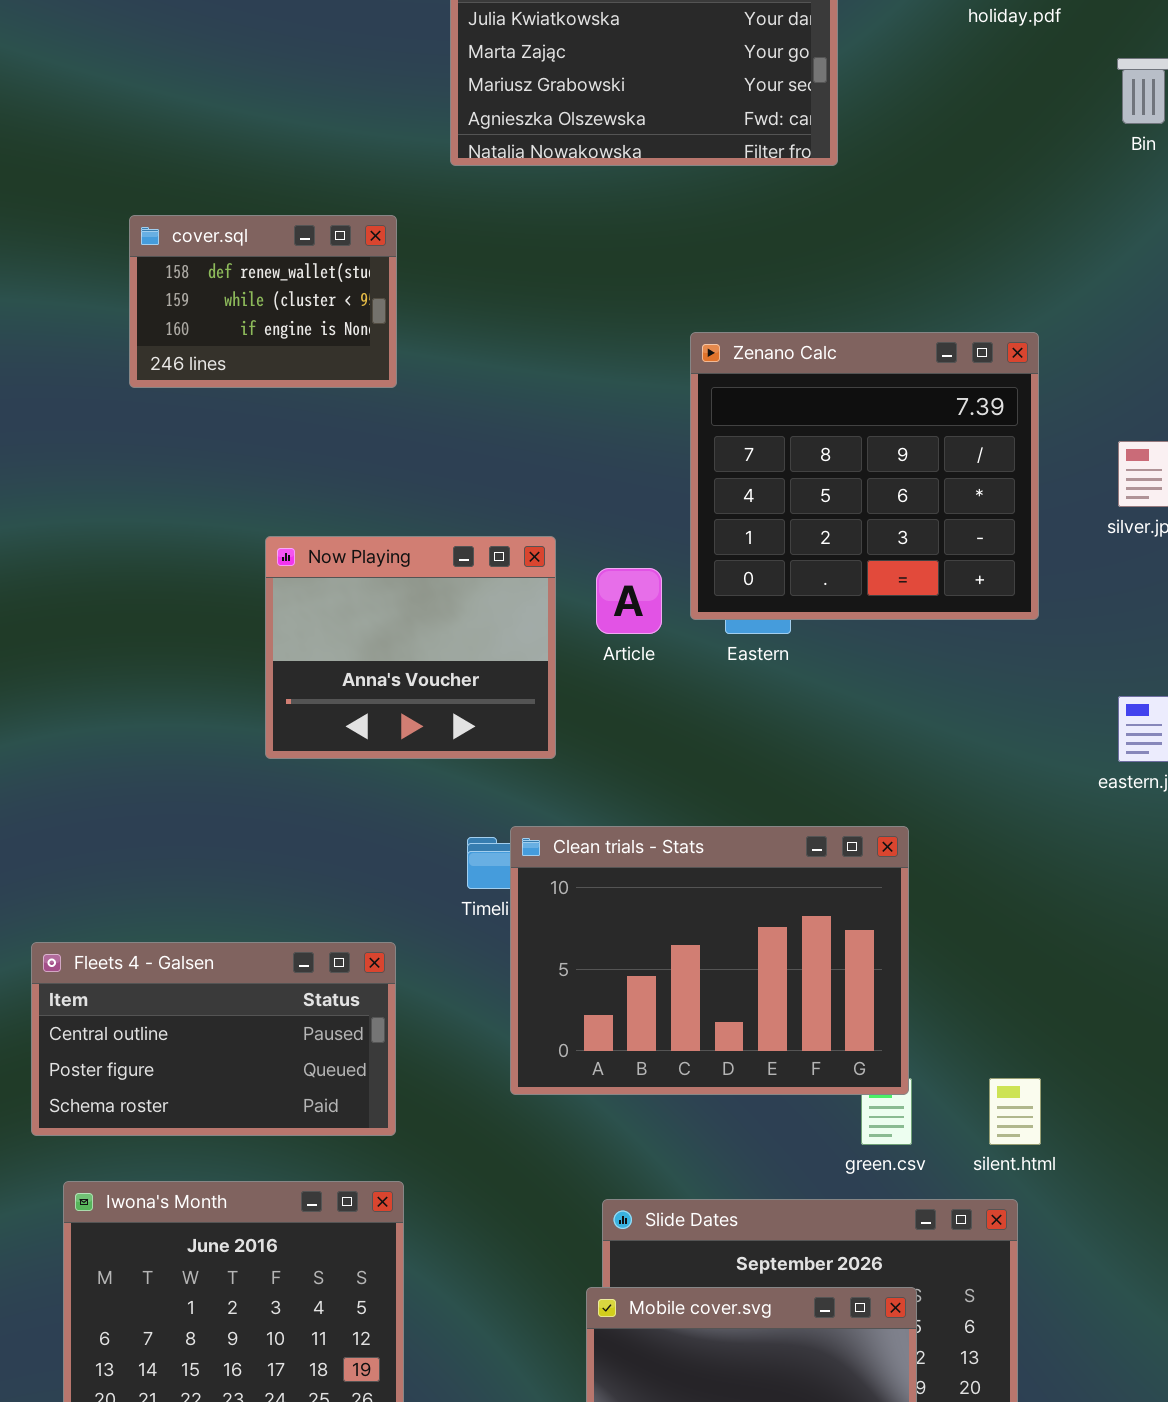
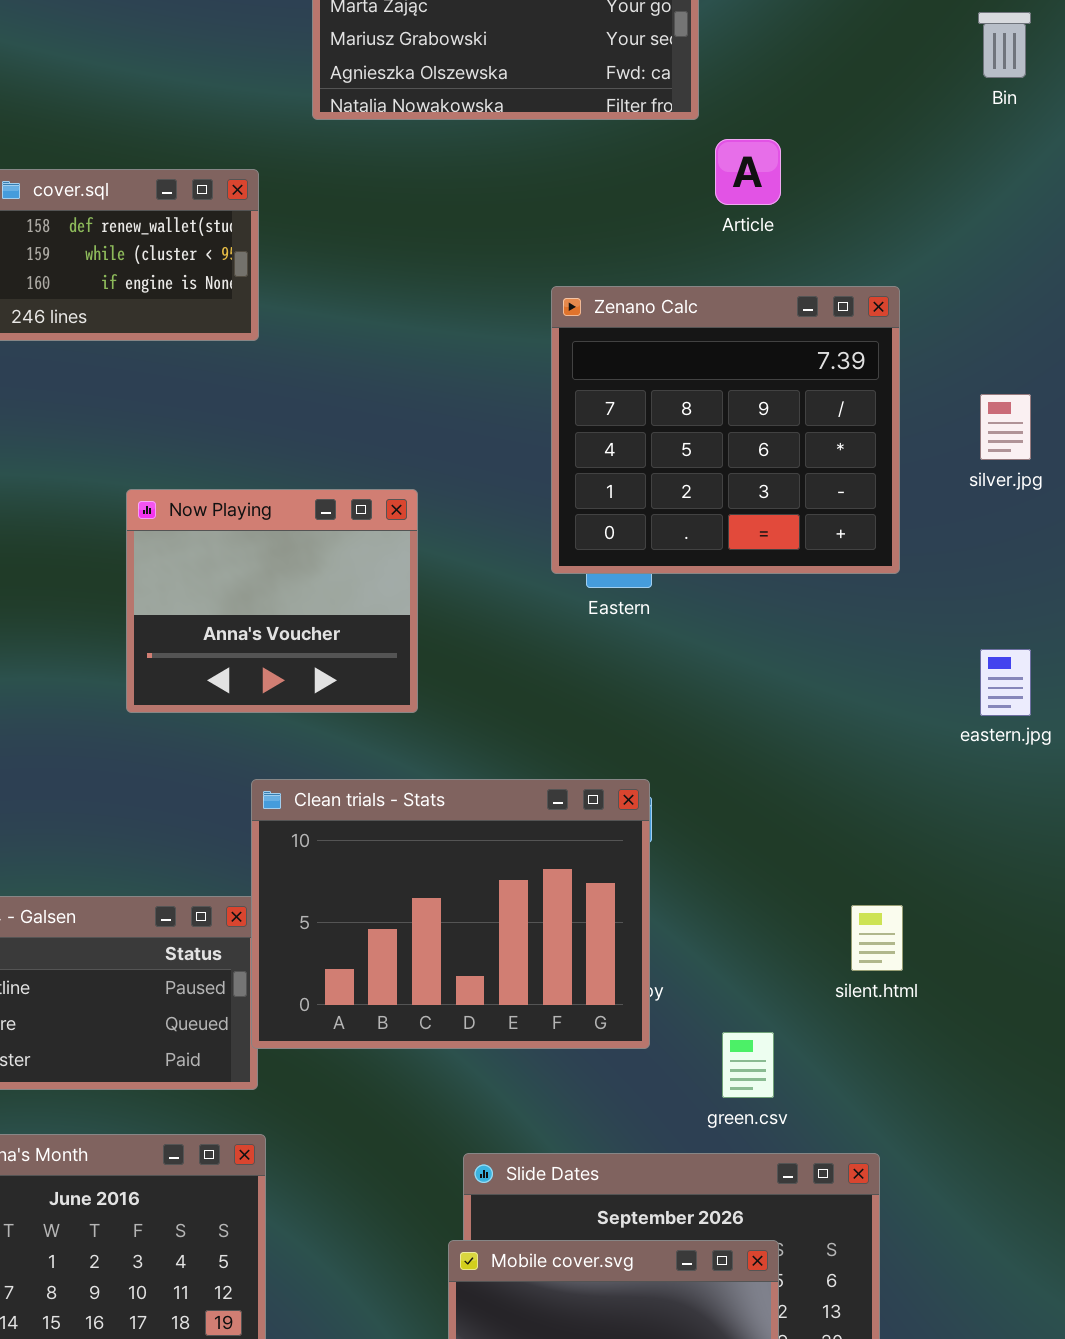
Article: [596,568,662,634] -> [715,139,781,205], moved
Clean trials - Stats: [510,826,909,1095] -> [251,779,650,1049], moved
silent.html: [989,1078,1041,1145] -> [851,905,903,971], moved

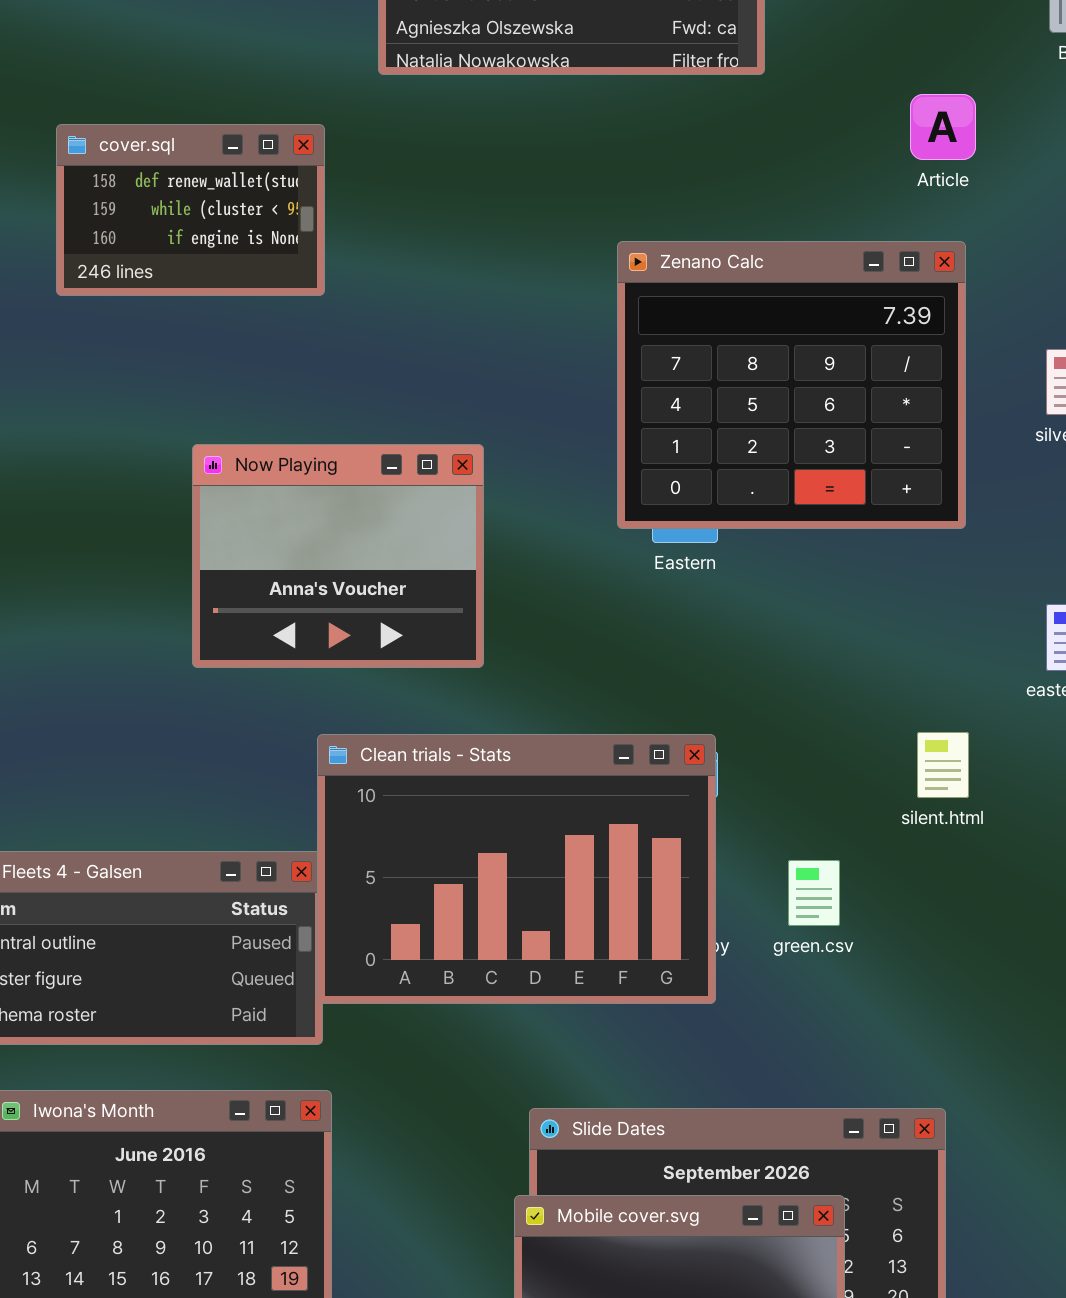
Article: [715,139,781,205] -> [910,94,976,160], moved
silent.html: [851,905,903,971] -> [917,732,969,798], moved
green.csv: [722,1032,774,1098] -> [788,860,840,926], moved

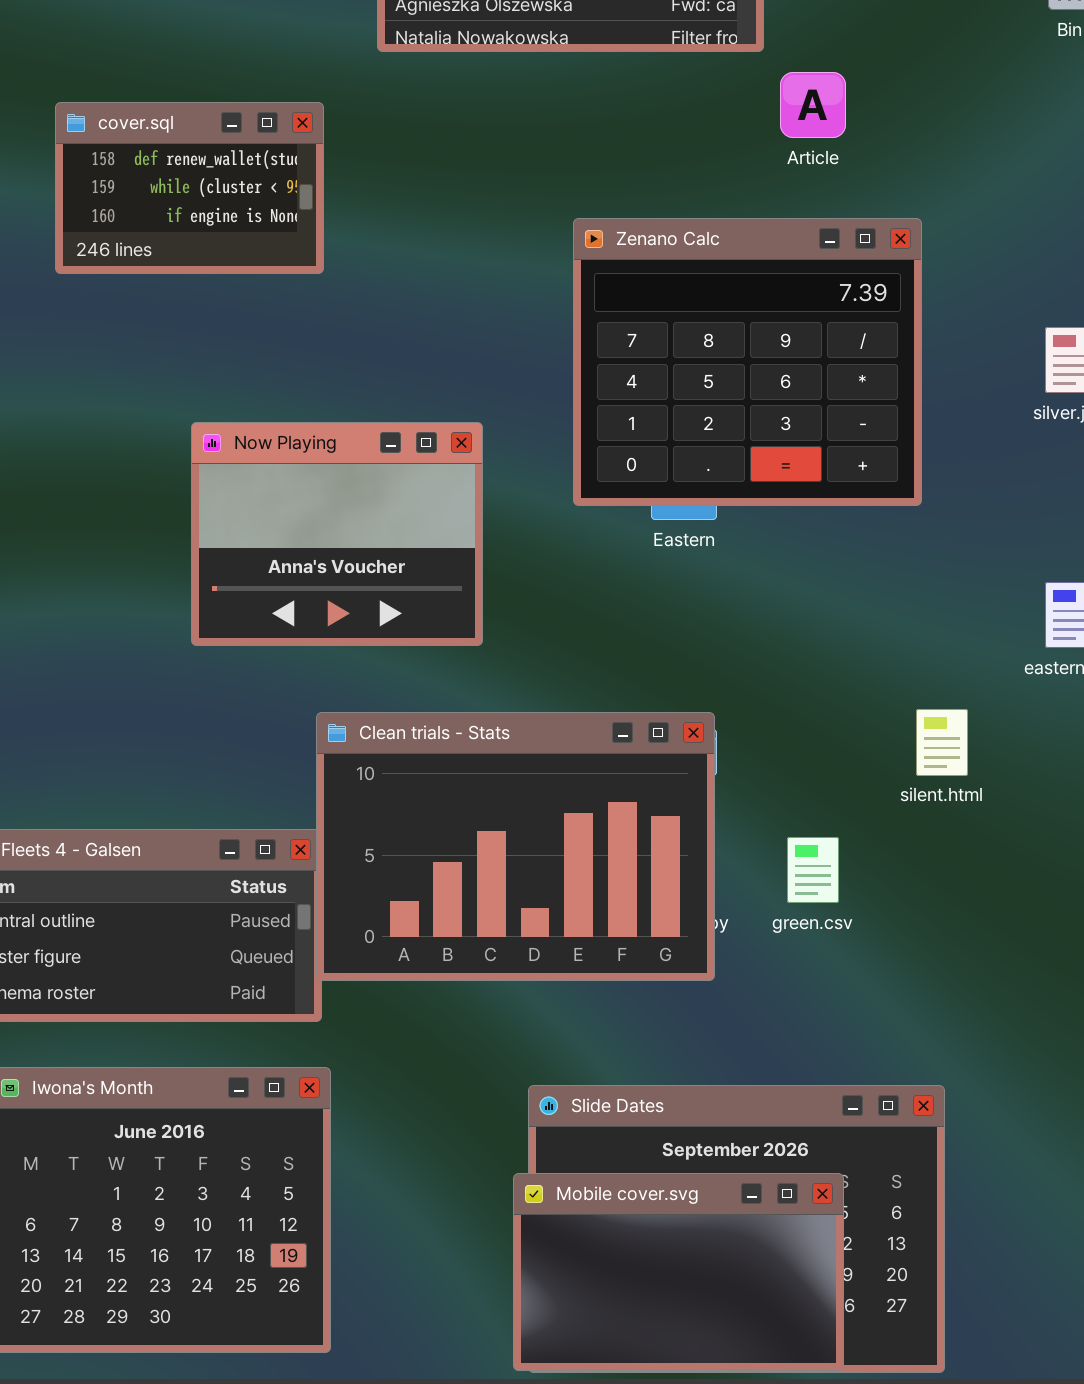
Article: [910,94,976,160] -> [780,72,846,138], moved
Zenano Calc: [617,241,966,529] -> [573,218,922,506], moved

